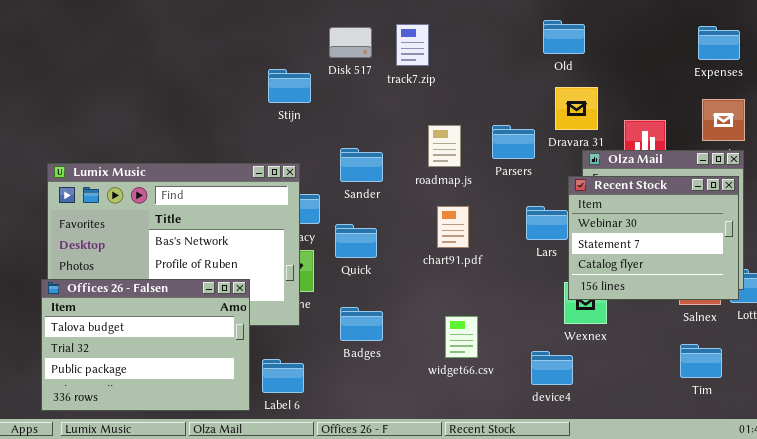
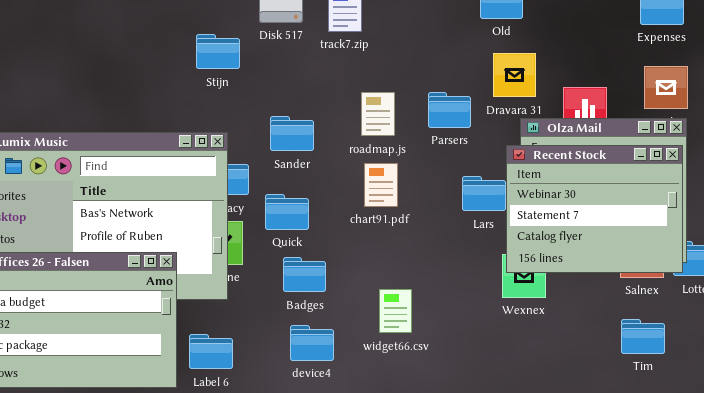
chart91.pdf: [437,206,469,248] -> [364,163,398,207], moved
Badges: [340,307,383,341] -> [283,257,326,292], moved
device4: [531,351,573,385] -> [290,325,334,361], moved

